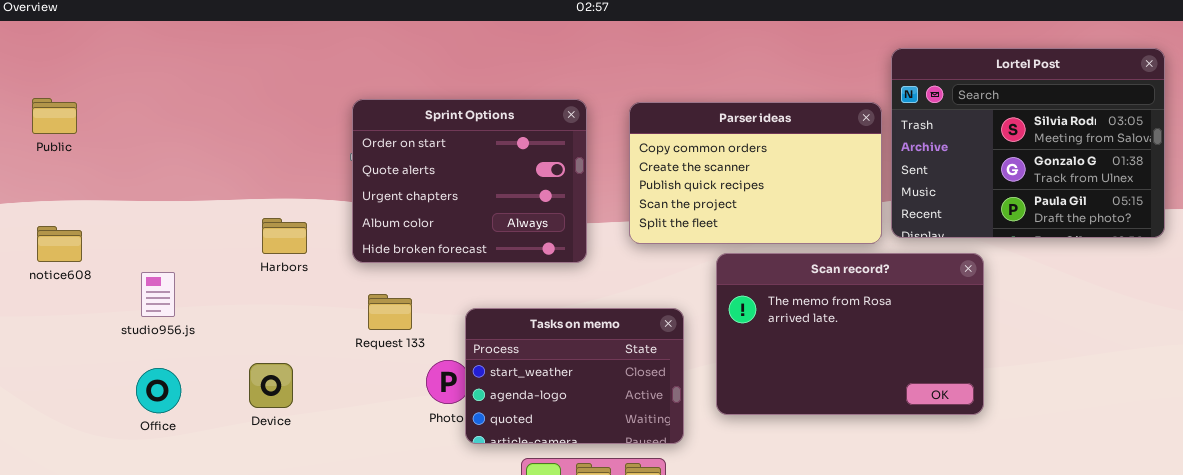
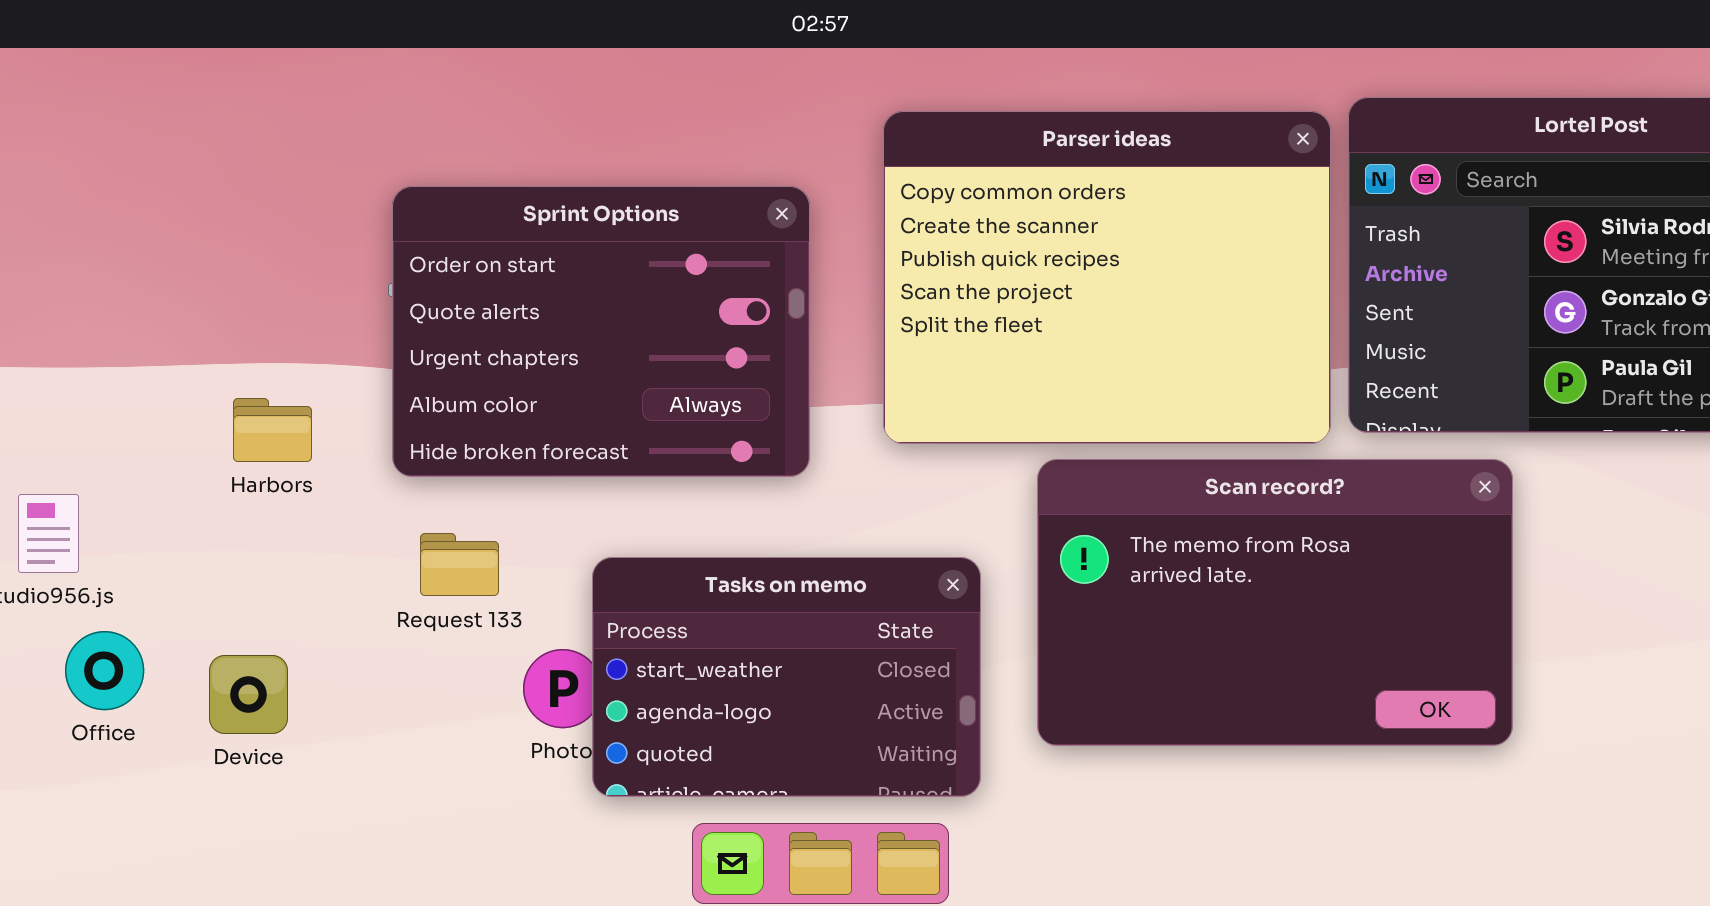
Parser ideas: [629,102,882,244] -> [883,111,1331,444], resized
Office: [136,368,181,413] -> [65,631,144,710], moved

